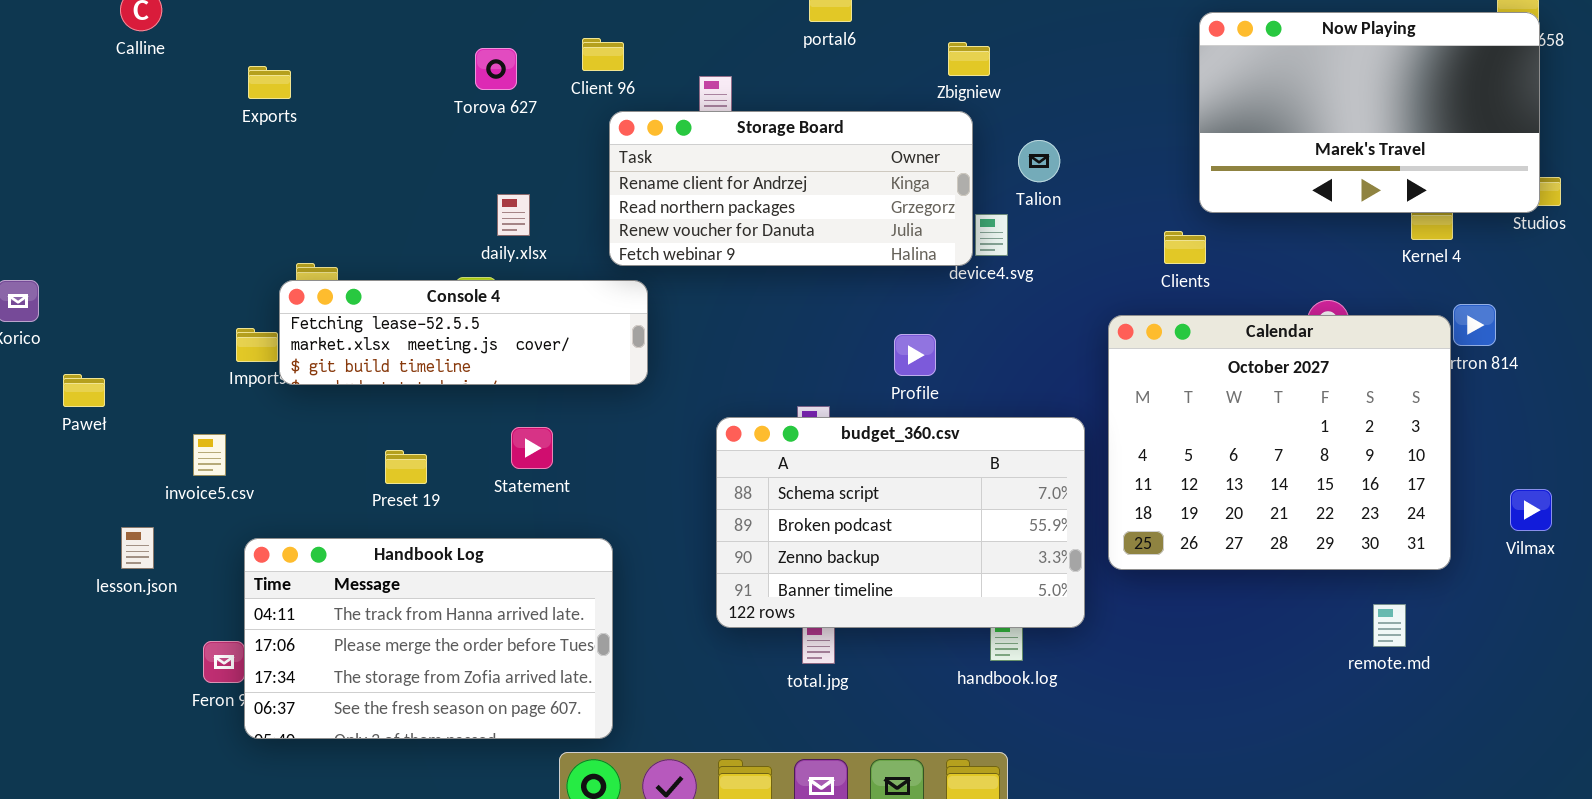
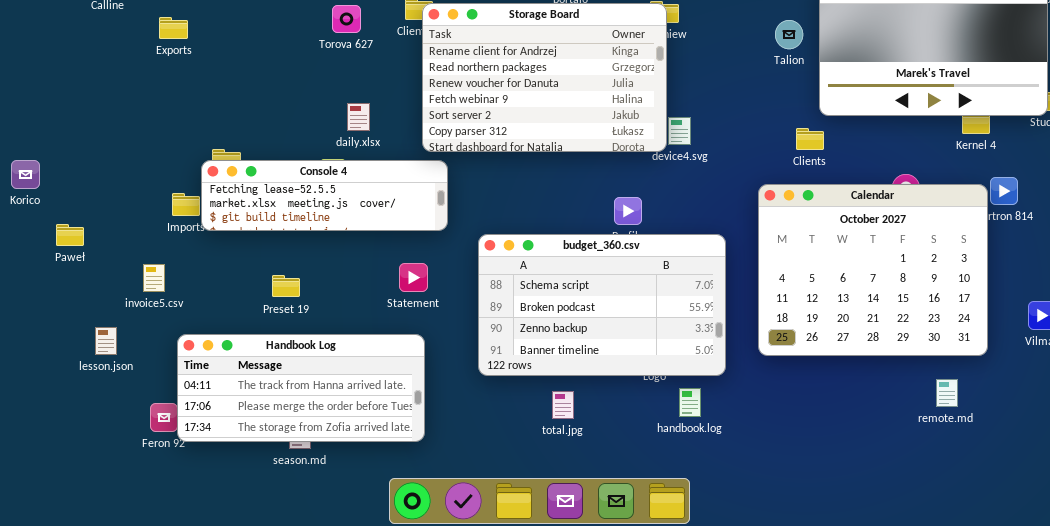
Exports: [248,66,291,99] -> [159,17,188,39], moved
Storage Board: [609,111,973,266] -> [422,3,667,152], resized
Talion: [1018,140,1060,182] -> [775,20,803,49], moved
budget_360.csv: [716,417,1085,628] -> [478,234,726,376], moved
Statement: [511,427,553,469] -> [399,263,428,292], moved
Handbook Log: [244,538,613,739] -> [177,334,425,442], resized

